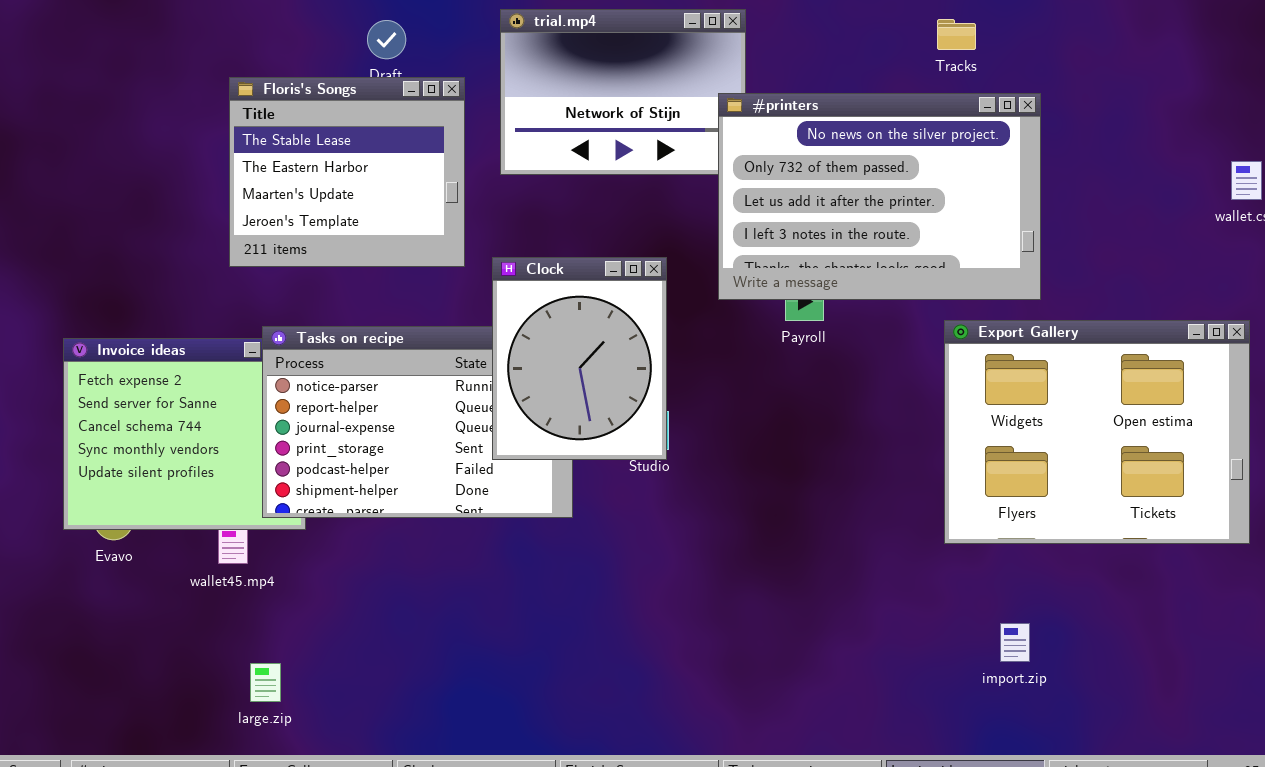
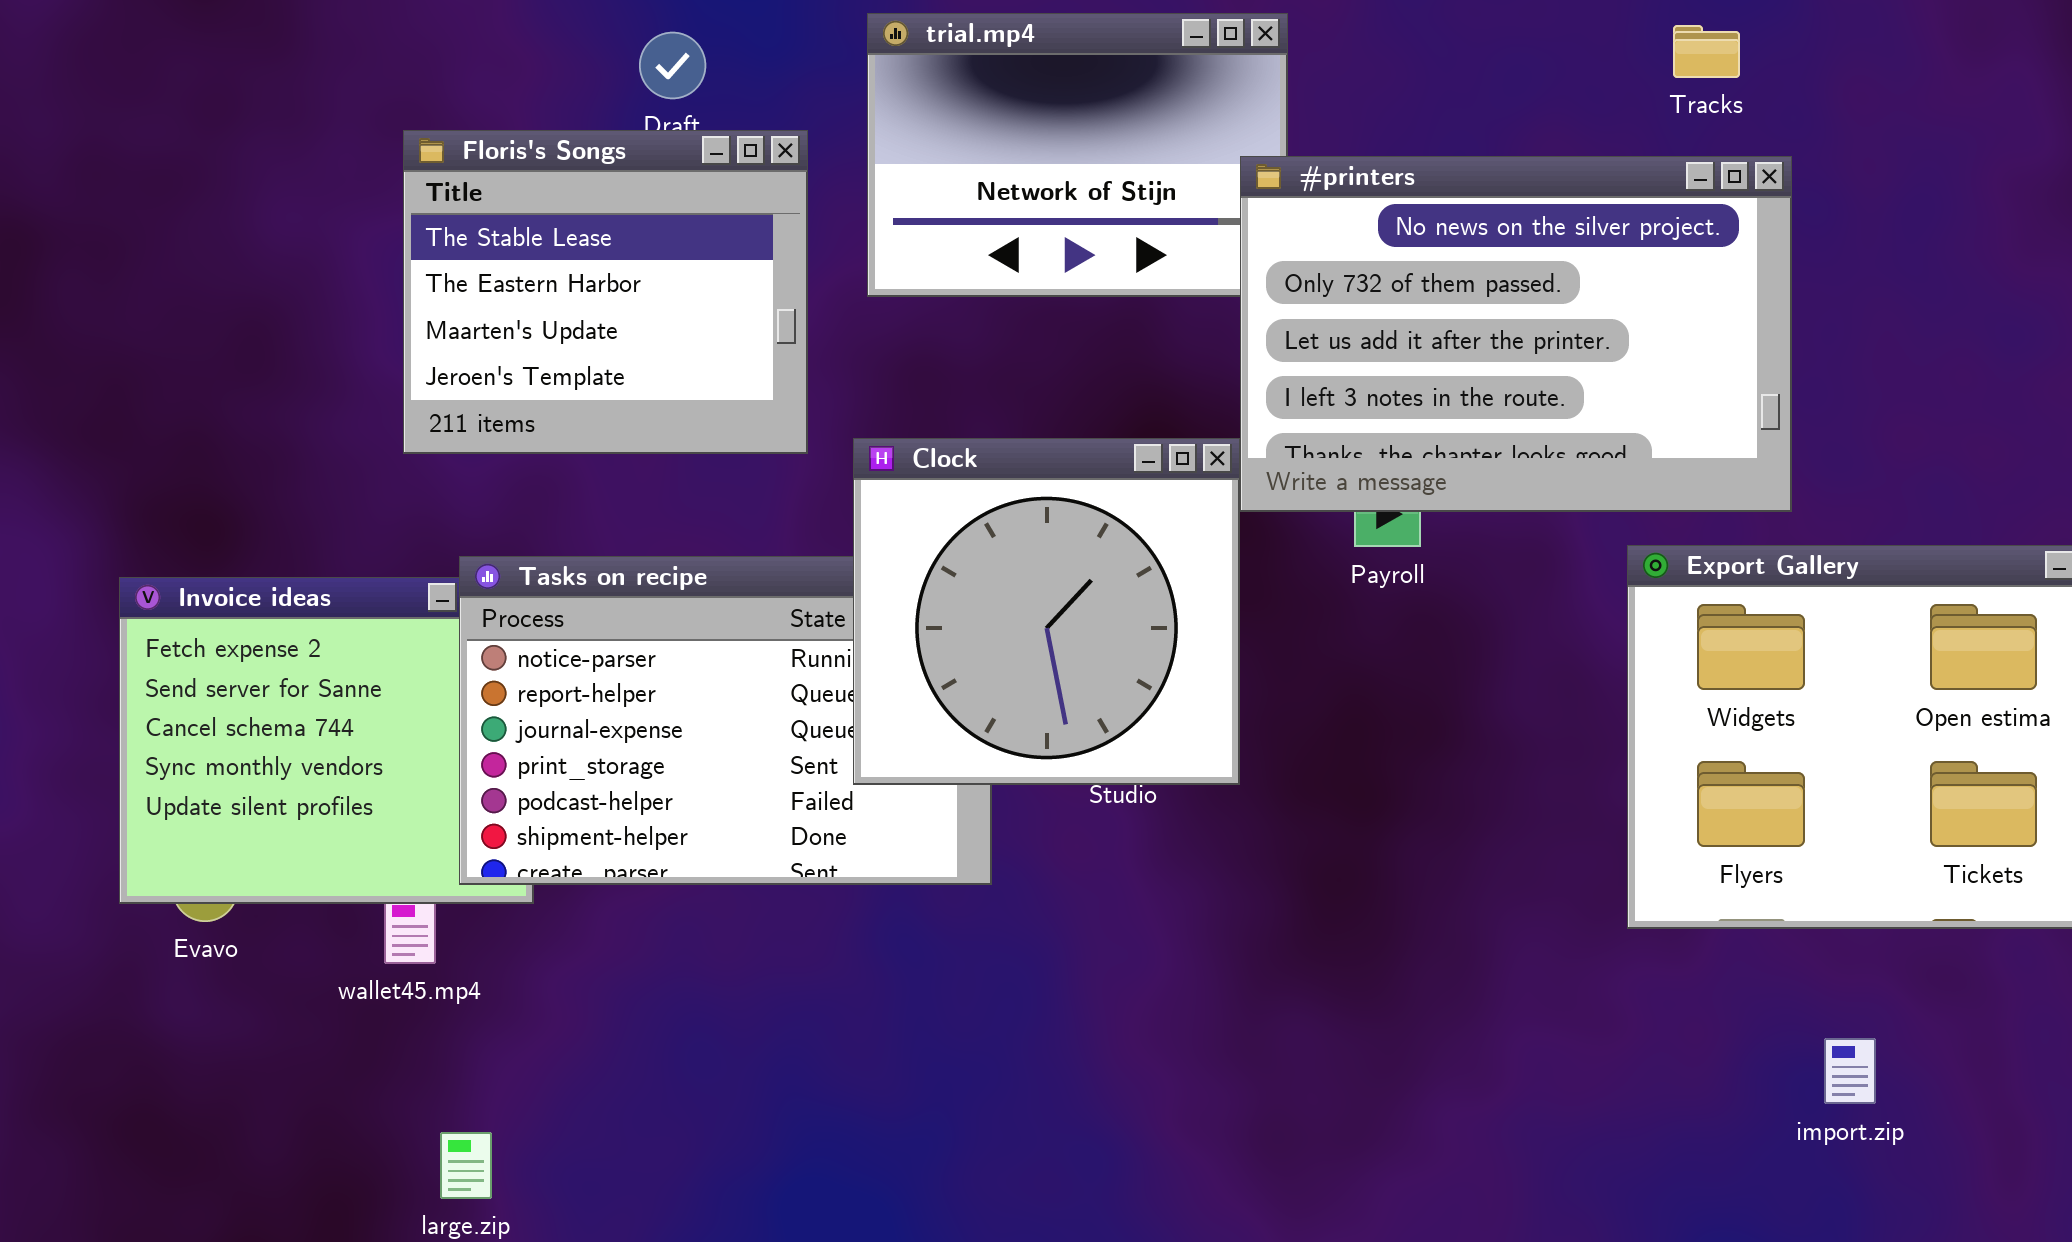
Tracks: [937,19,976,50] -> [1673,25,1740,78], moved
Clock: [492,257,667,460] -> [853,438,1240,785], resized
import.zip: [1000,623,1030,662] -> [1824,1038,1876,1104], moved

